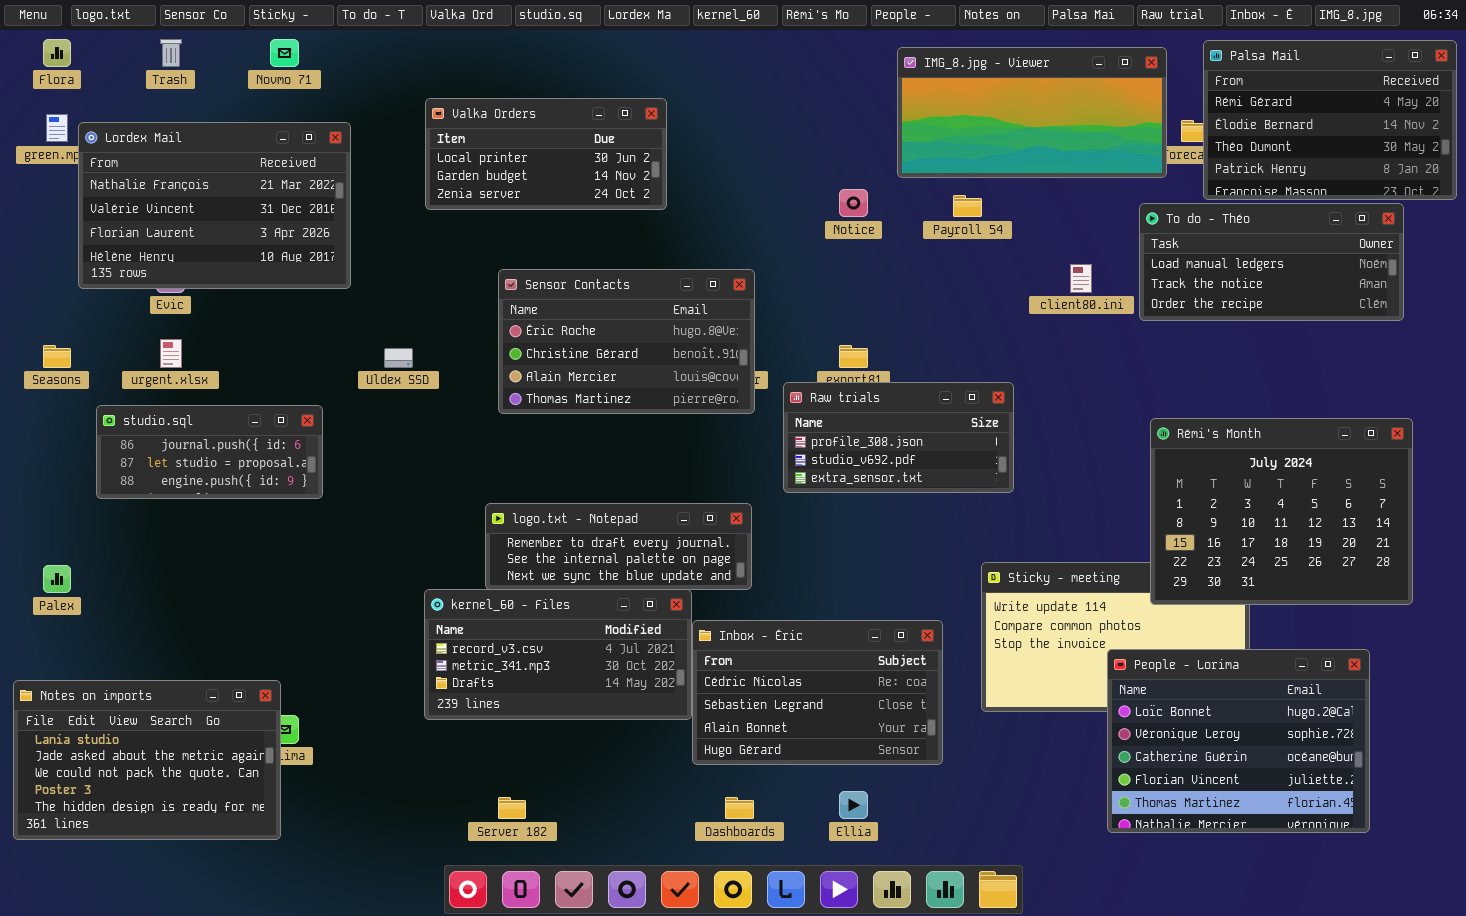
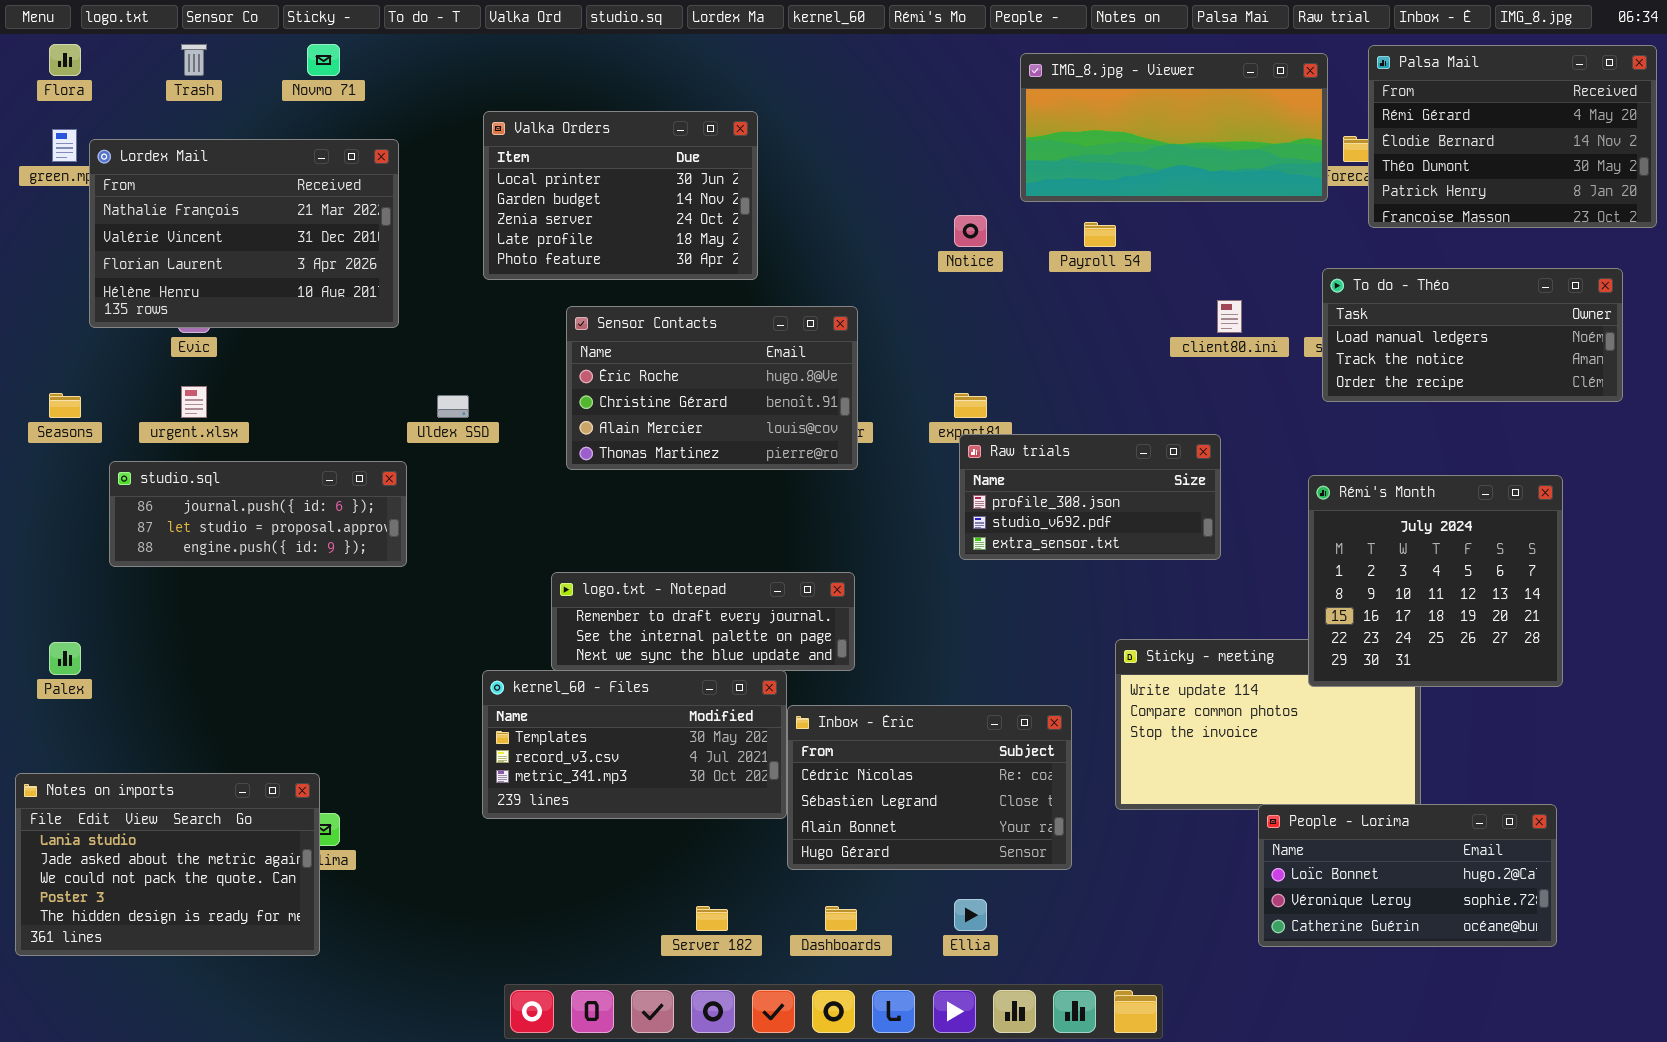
Valka Orders: [425,98,667,210] -> [483,111,758,280], resized
To do - Théo: [1139,203,1404,321] -> [1322,268,1623,402], moved
Raw trials: [783,382,1014,493] -> [959,434,1221,560], moved
studio.sql: [96,405,323,499] -> [109,461,407,567], resized
Rémi's Month: [1150,418,1413,605] -> [1308,475,1563,687], resized
kernel_60 - Files: [424,589,692,720] -> [482,670,787,819], scrolled up 1 row
People - Lorima: [1107,649,1370,833] -> [1258,804,1557,947], resized
Server 182: [498,797,526,819] -> [696,906,728,931], moved

